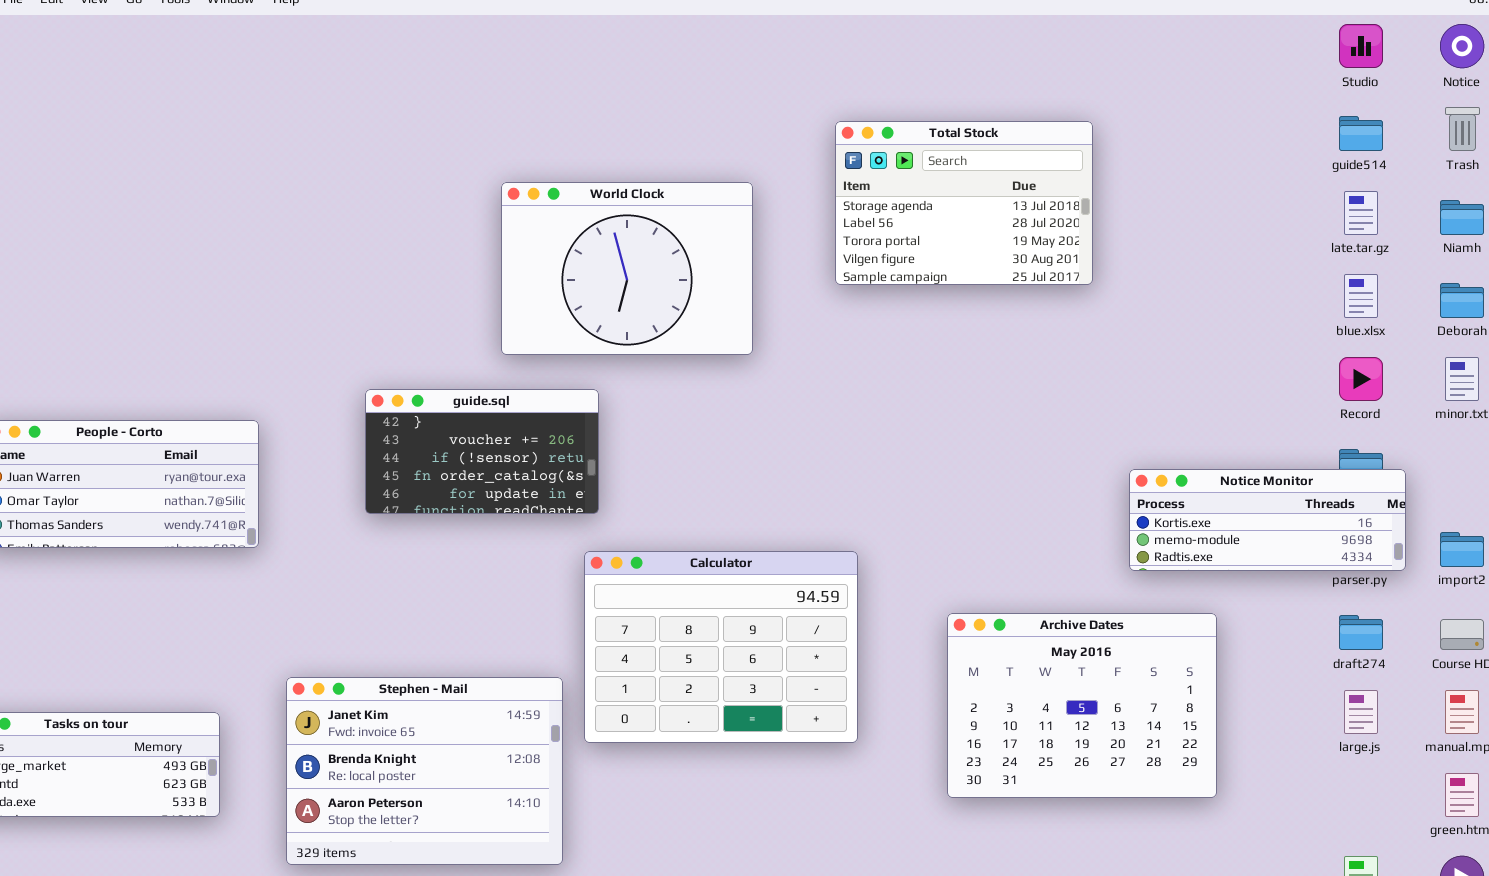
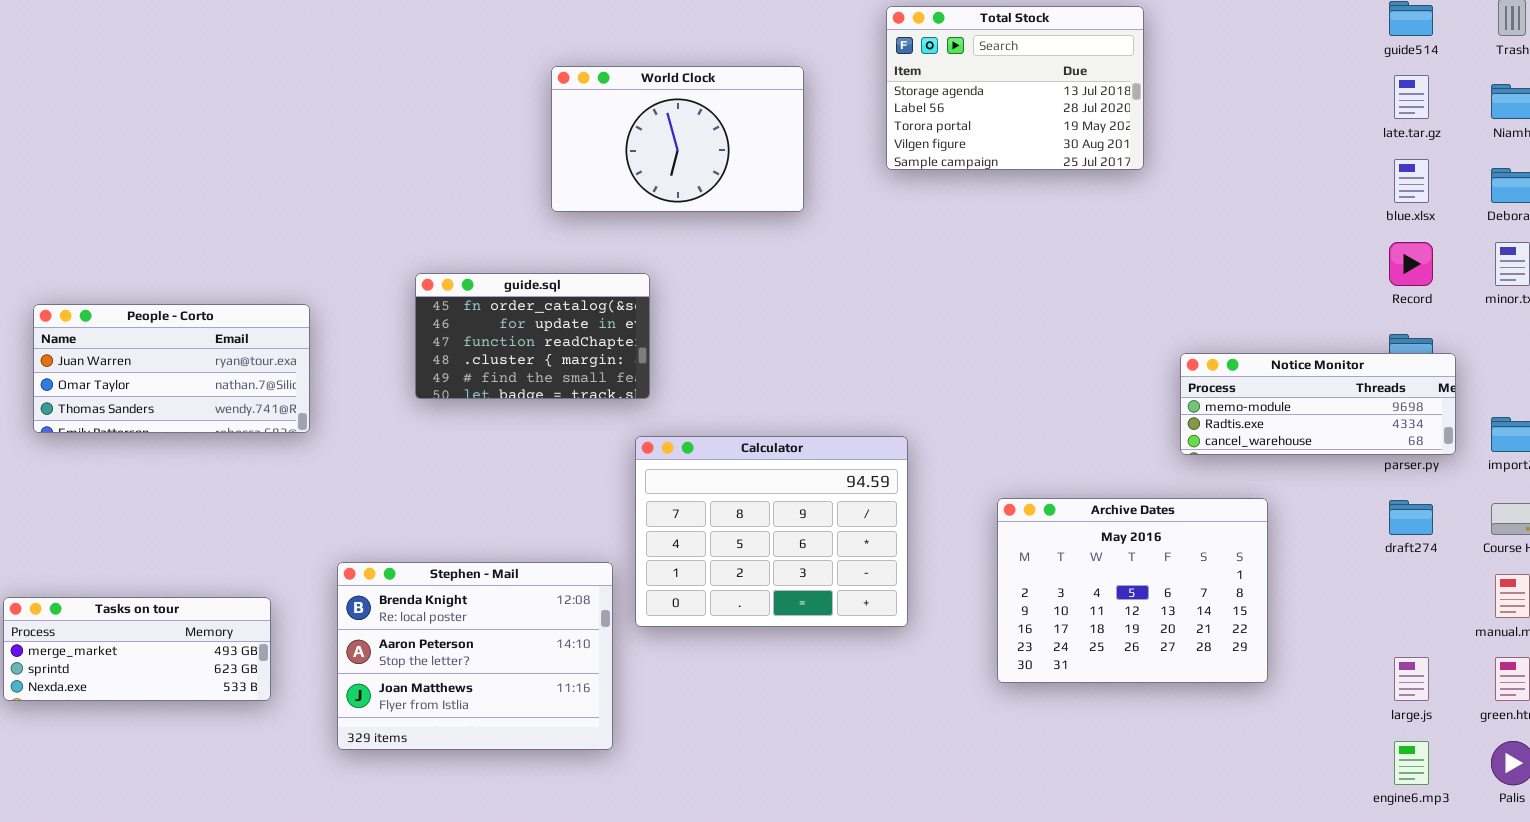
World Clock: [501,182,753,355] -> [551,66,804,212], resized
guide.sql: [365,389,599,514] -> [415,273,650,399], scrolled down 3 rows
Notice Monitor: [1129,469,1406,571] -> [1180,353,1456,455], scrolled down 1 row
Stephen - Mail: [286,677,563,865] -> [337,562,613,750], scrolled down 1 row
large.js: [1344,690,1378,734] -> [1394,657,1429,701], moved

